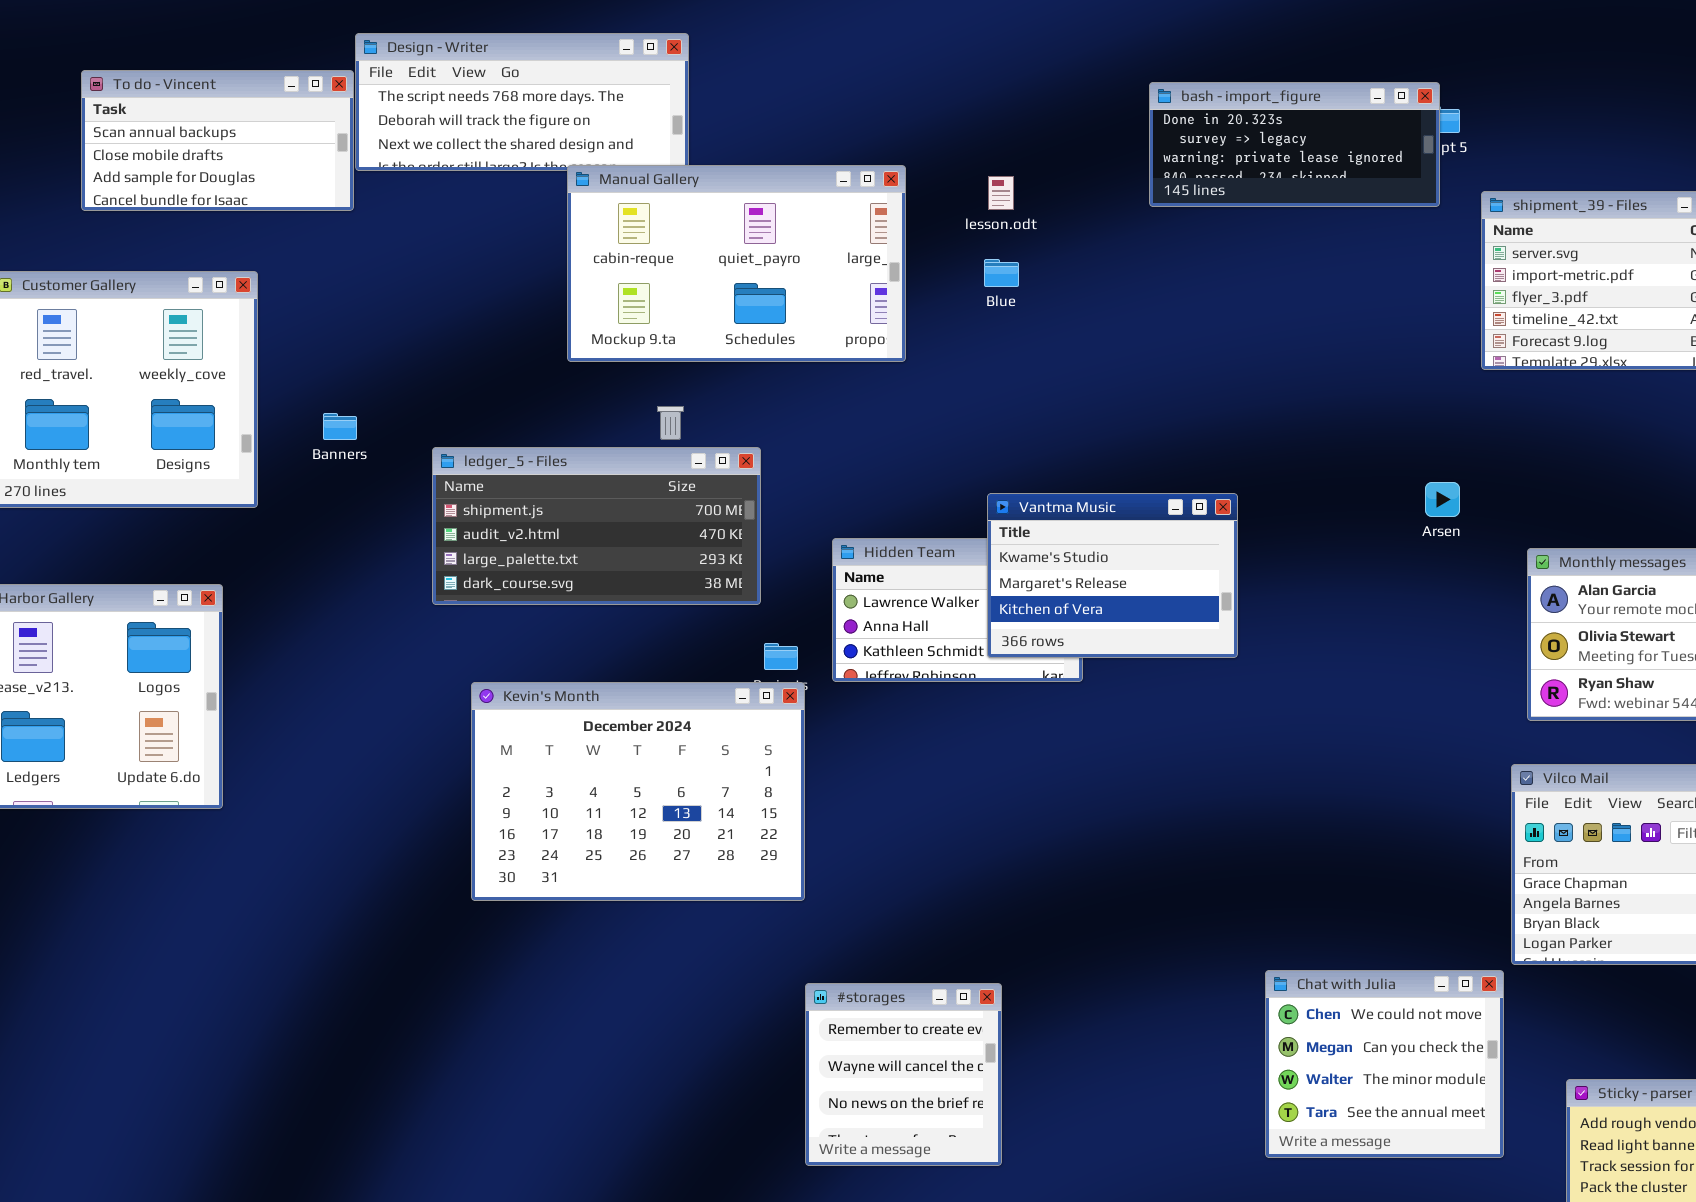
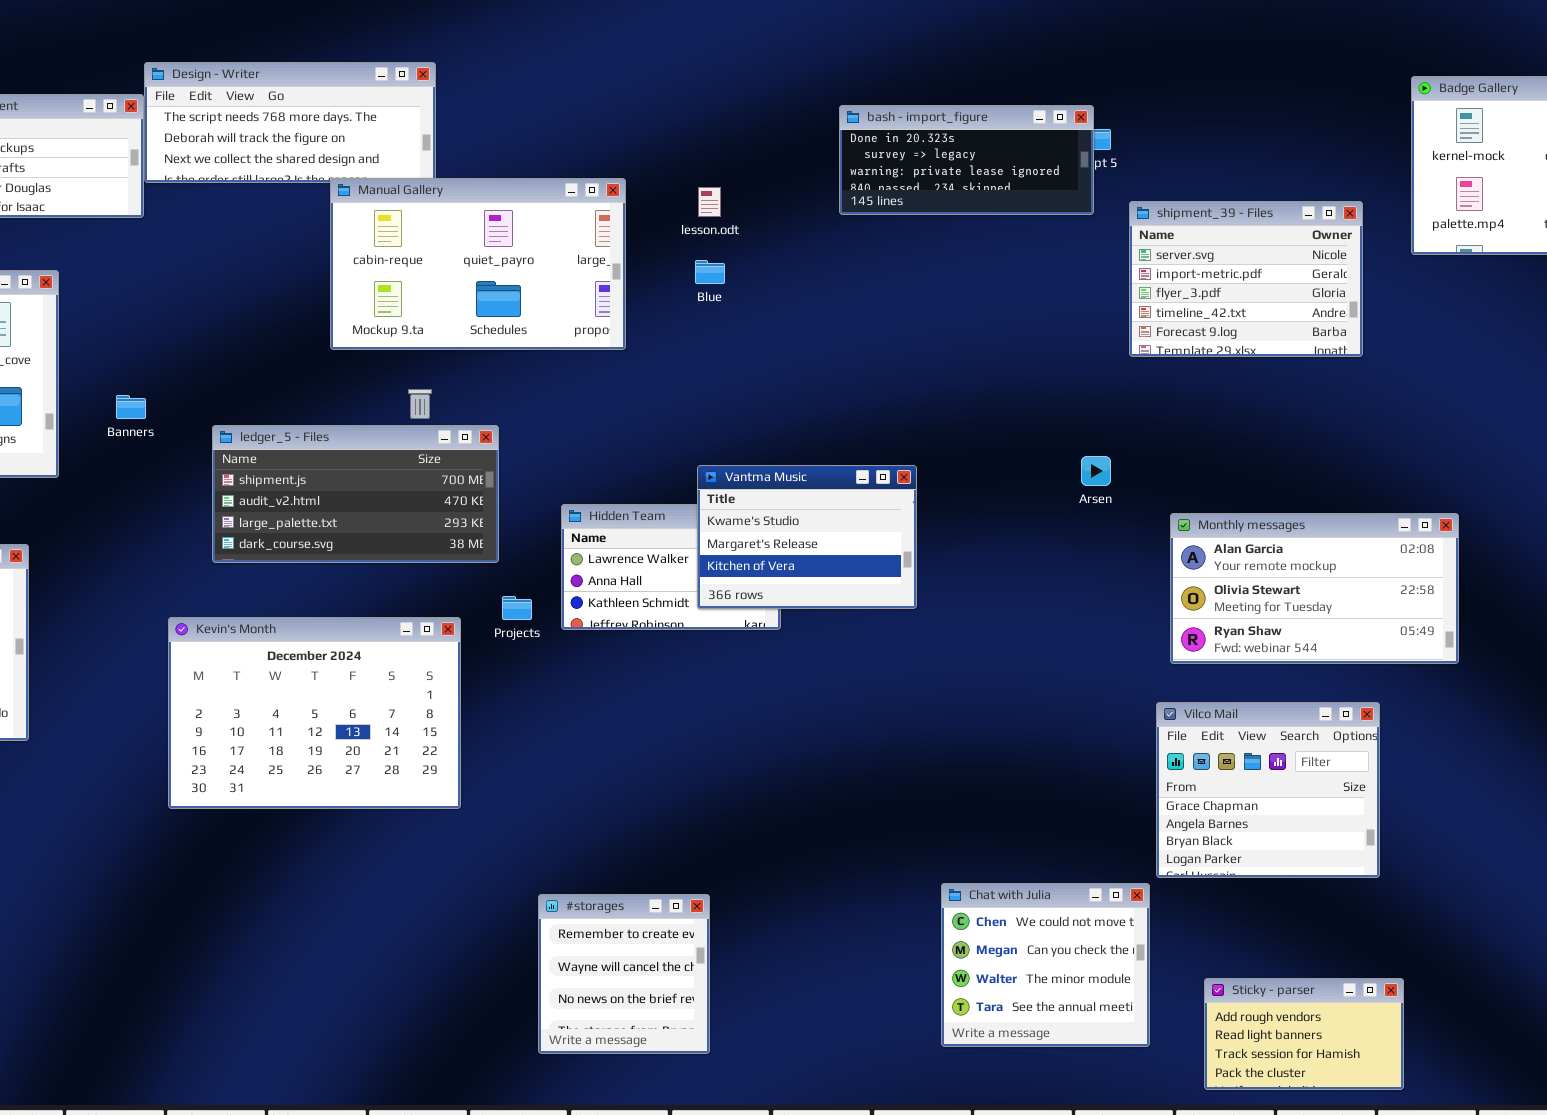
Kevin's Month: [471,682,805,901] -> [168,617,461,809], moved

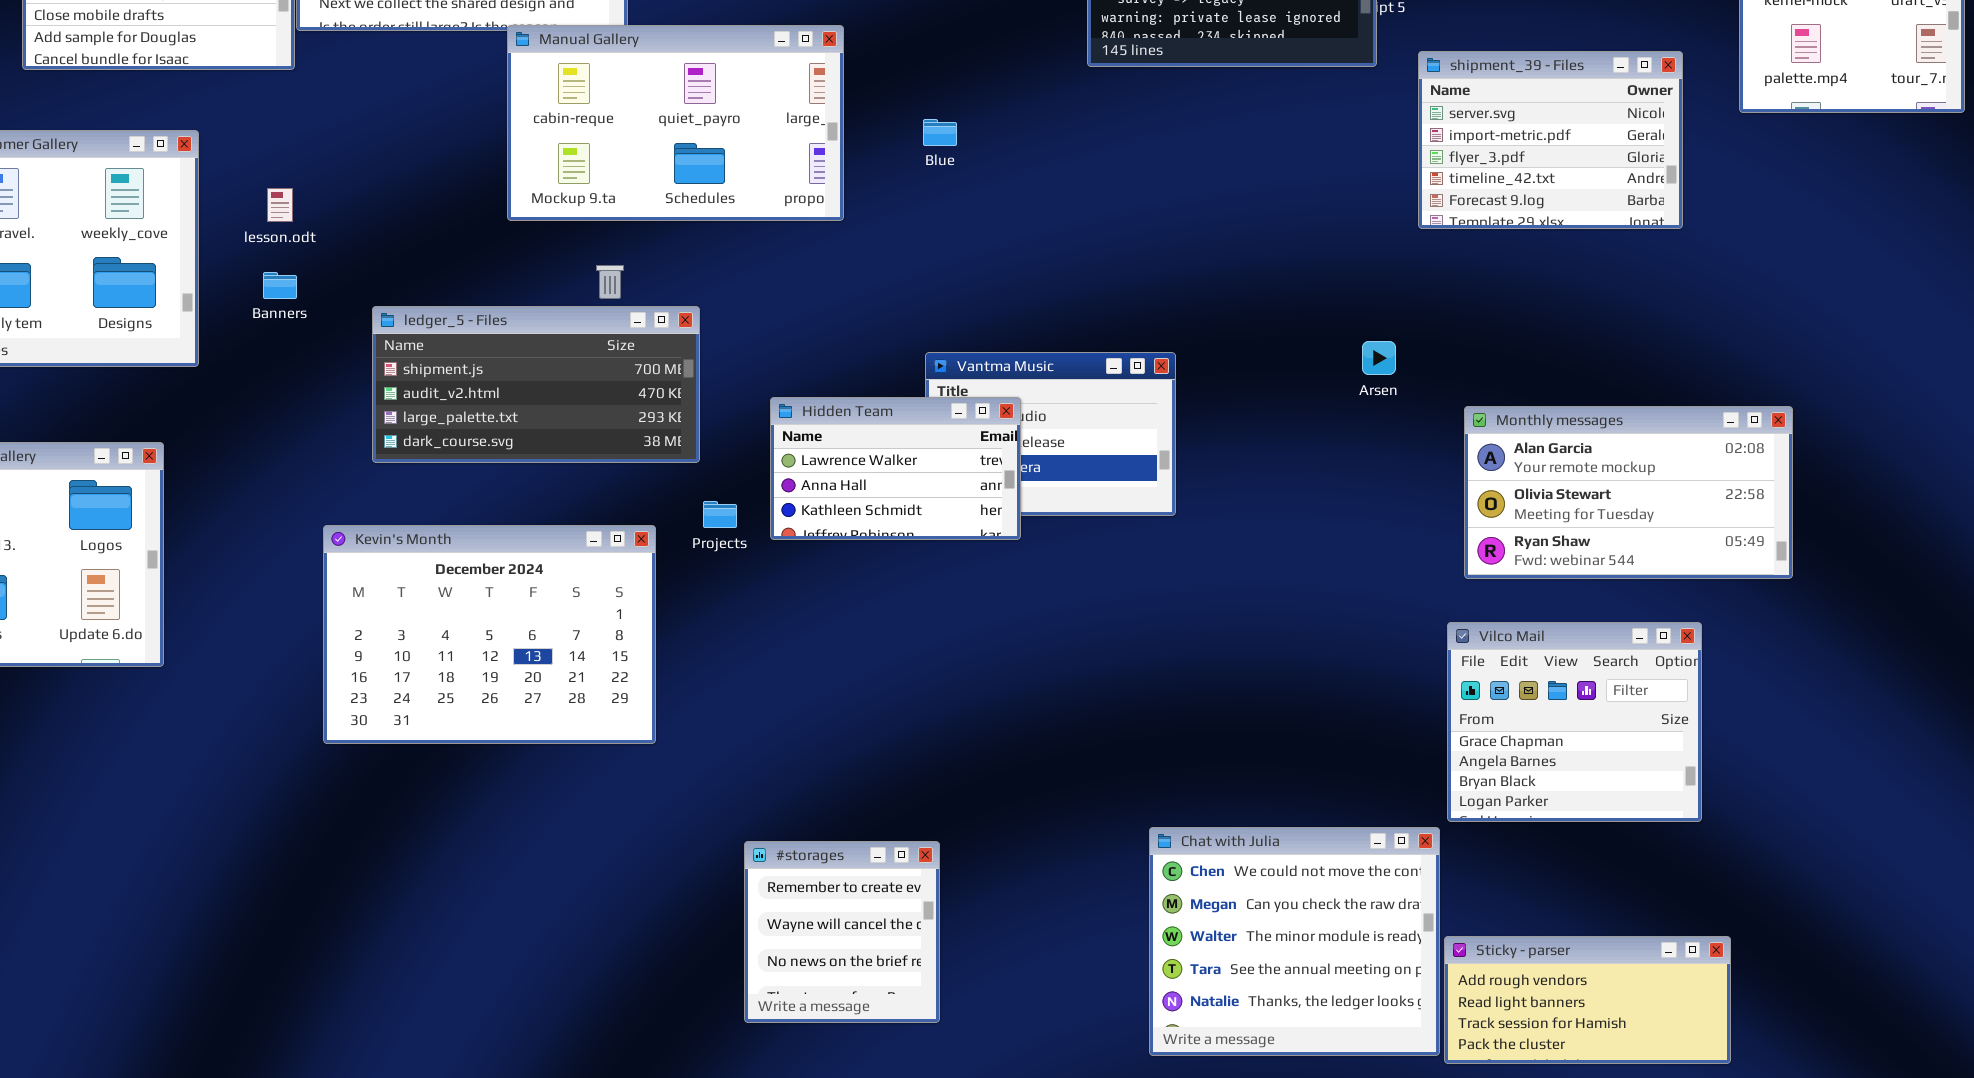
lesson.odt: [698,187,721,217] -> [267,188,293,222], moved
Hidden Team: [561,504,781,630] -> [770,397,1021,540], raised
Chat with Julia: [941,883,1150,1047] -> [1149,827,1440,1056], resized
Sticky - parser: [1204,978,1404,1090] -> [1444,936,1731,1064], resized

